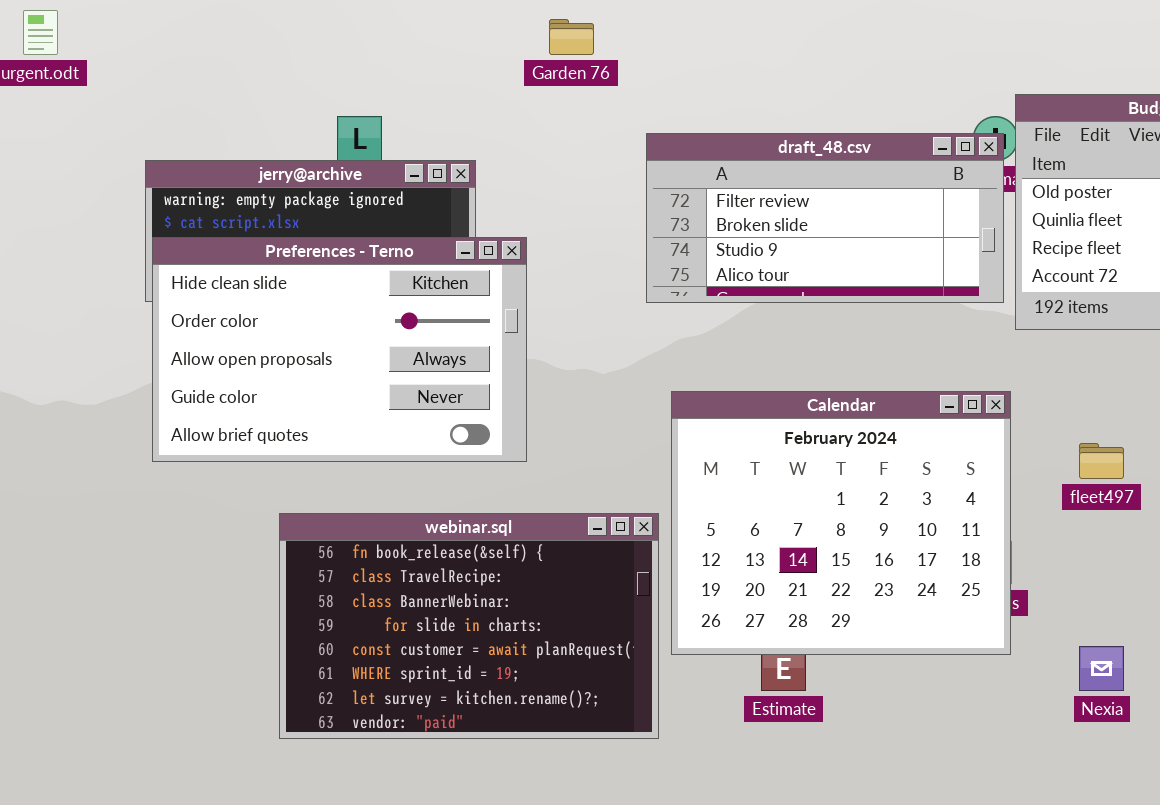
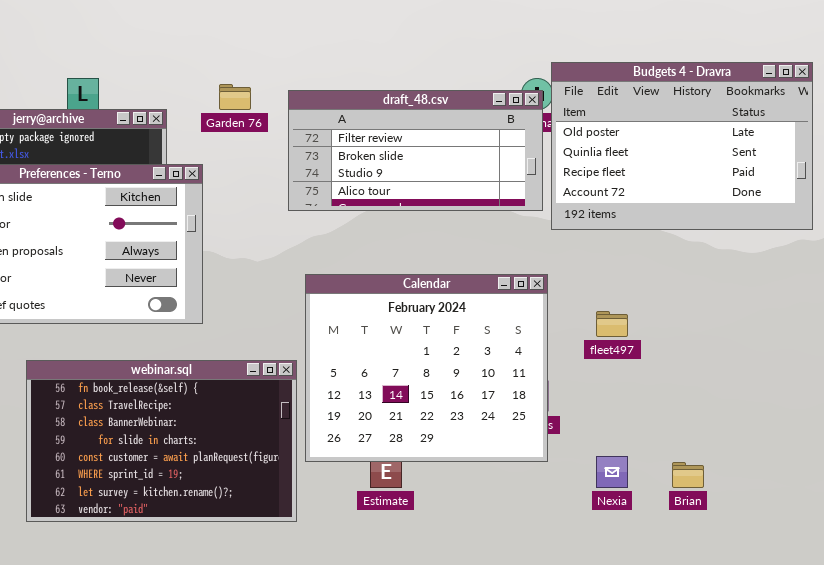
Garden 76: [549,19,594,55] -> [219,84,251,110], moved

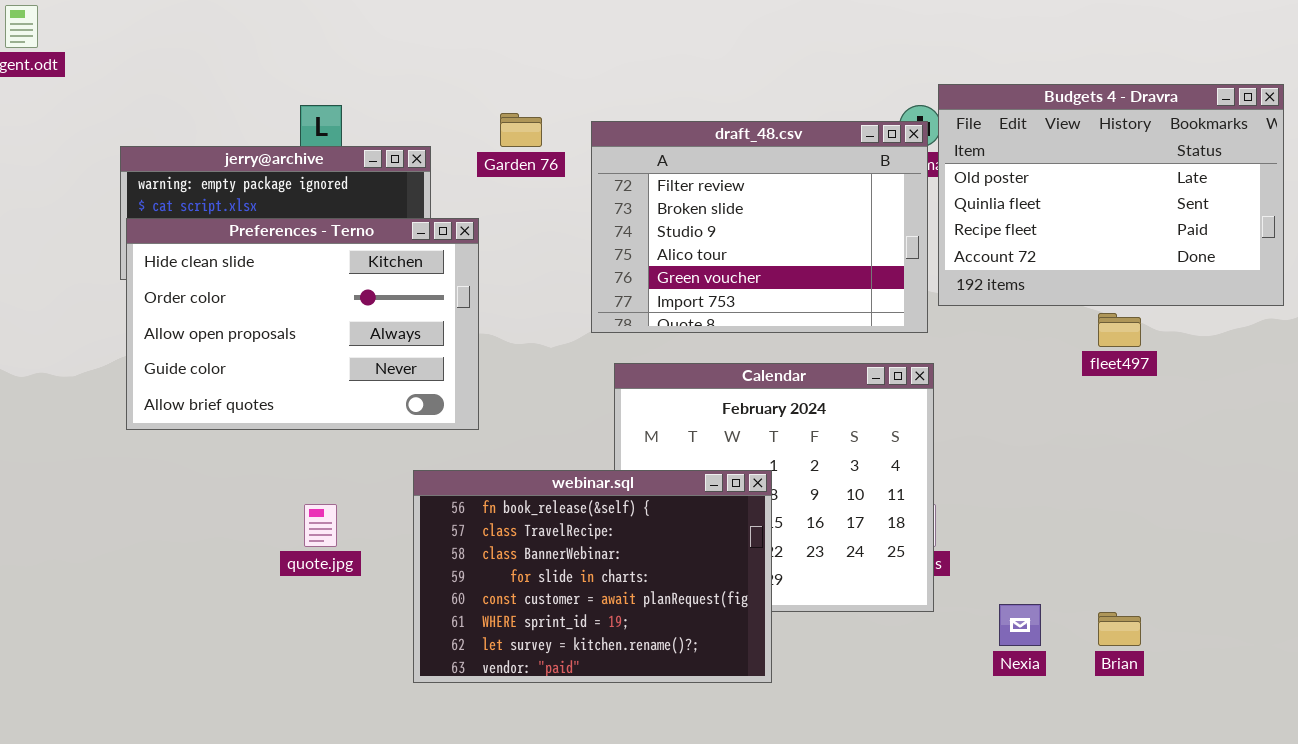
draft_48.csv: [288,90,543,211] -> [591,121,928,333], resized
fleet497: [596,311,628,337] -> [1098,313,1141,347], moved
webinar.sql: [26,360,297,522] -> [413,470,772,683], moved

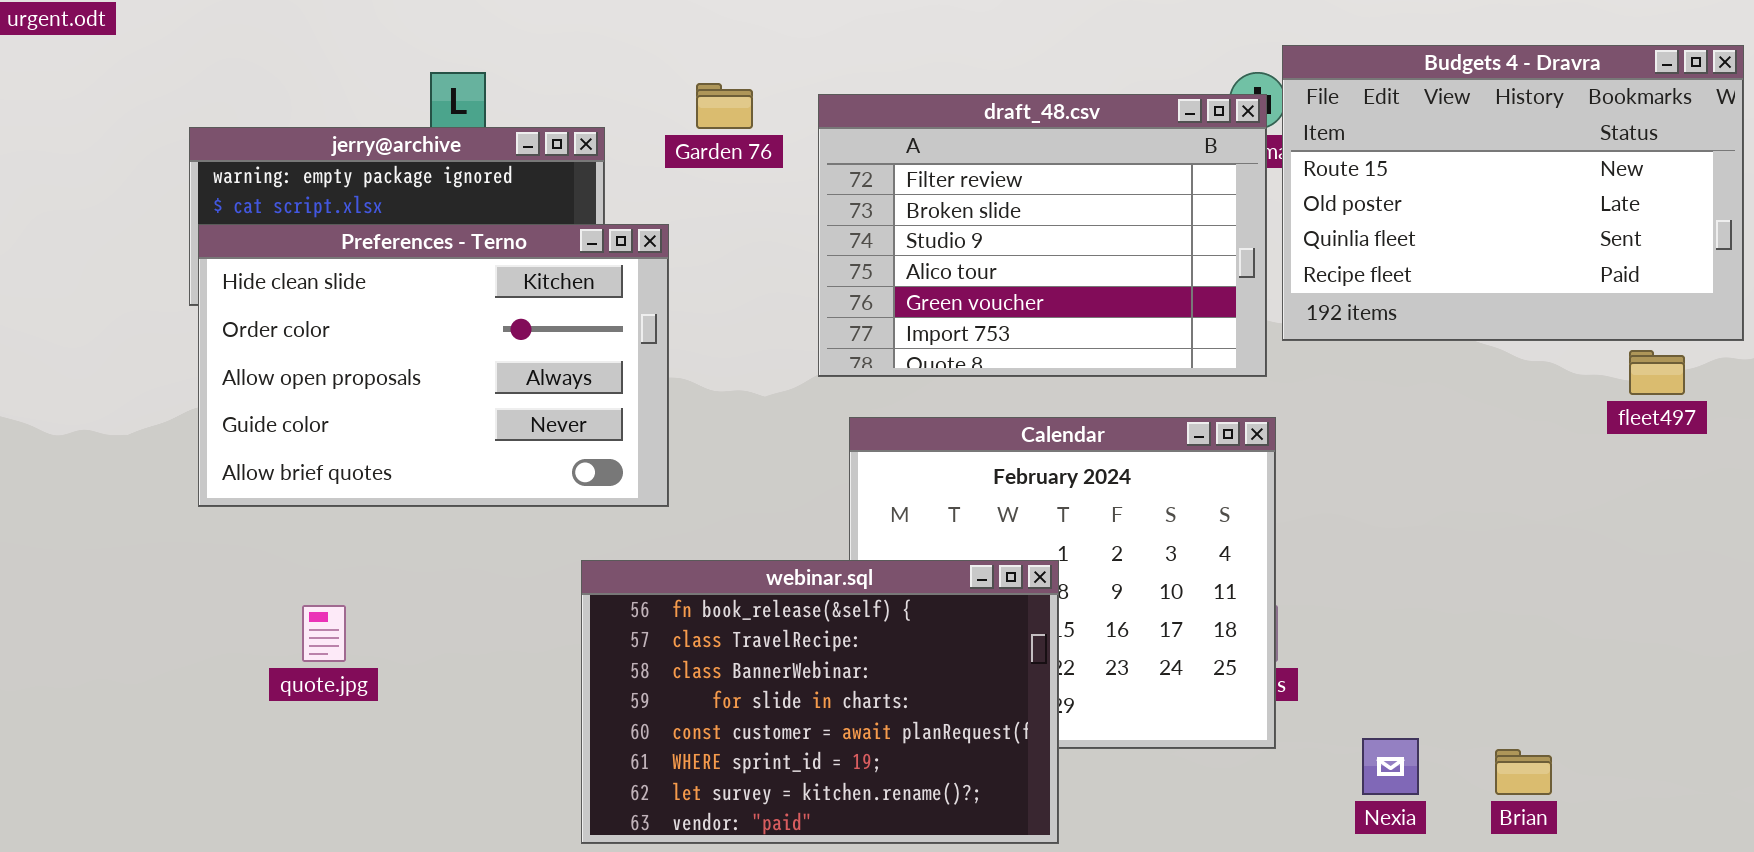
Budgets 4 - Dravra: [938,84,1284,306] -> [1282,45,1744,341], scrolled up 1 row
fleet497: [1098,313,1141,347] -> [1629,350,1685,395], moved
quote.jpg: [304,504,337,547] -> [302,605,346,662], moved

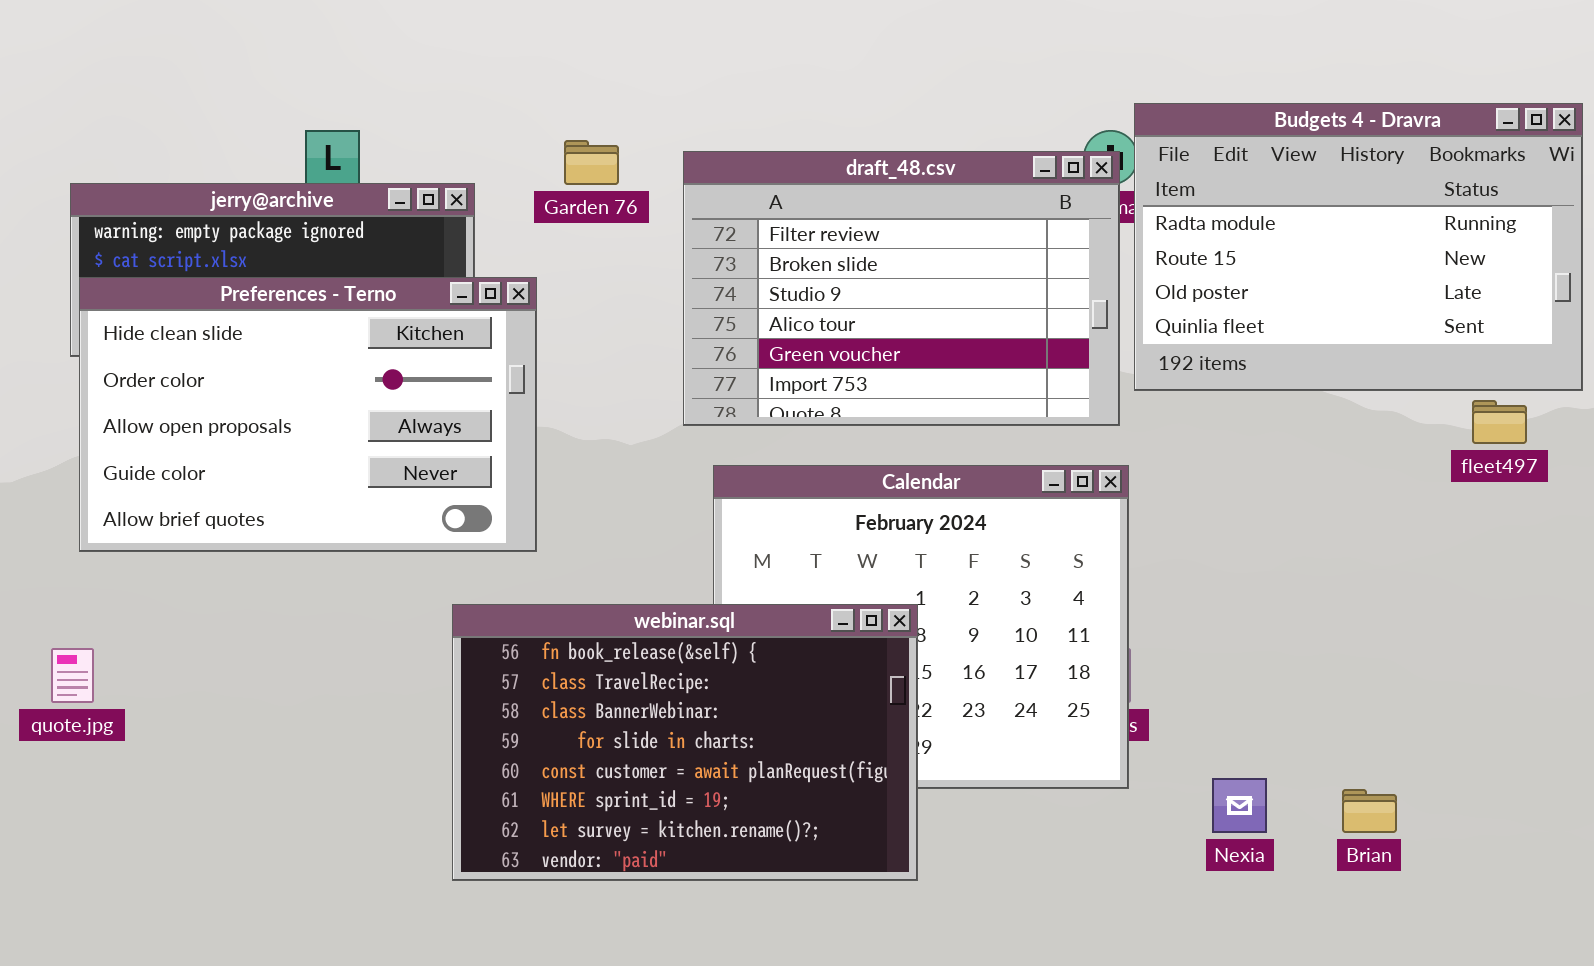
Budgets 4 - Dravra: [1282,45,1744,341] -> [1134,103,1583,391], scrolled up 1 row
quote.jpg: [302,605,346,662] -> [51,648,94,703], moved

